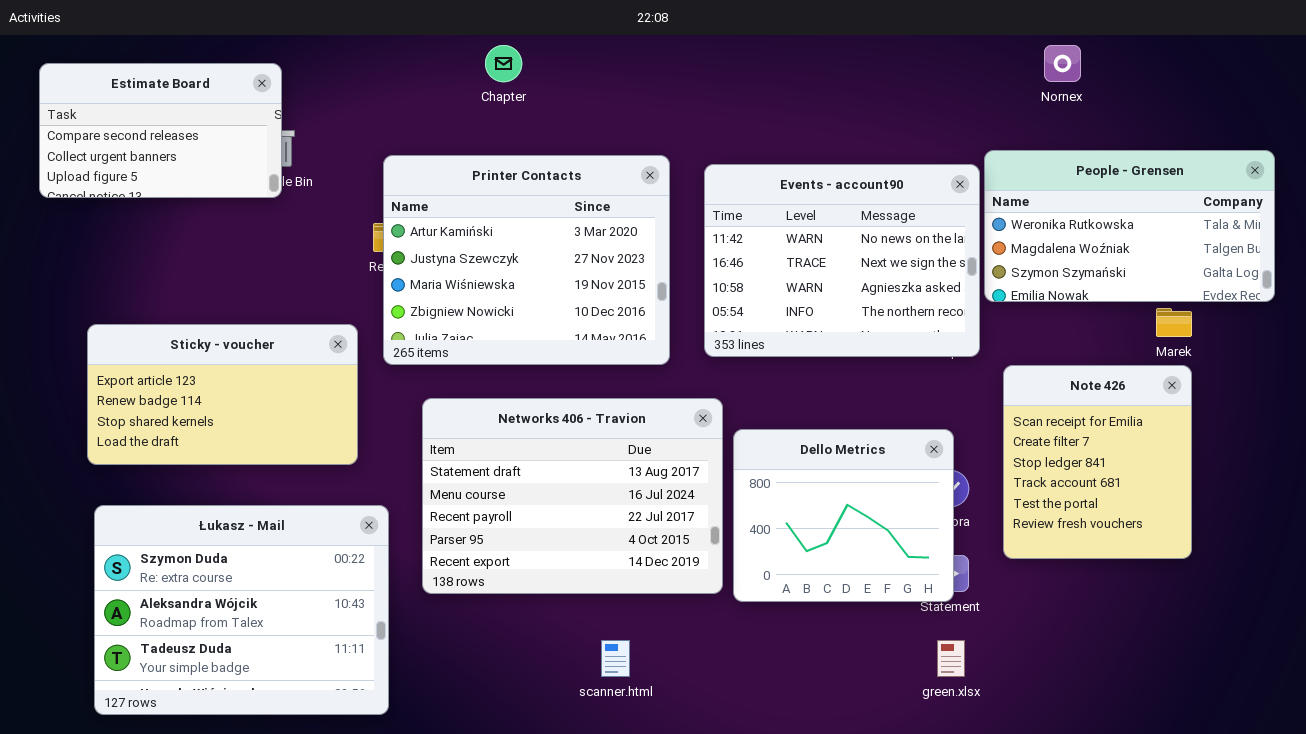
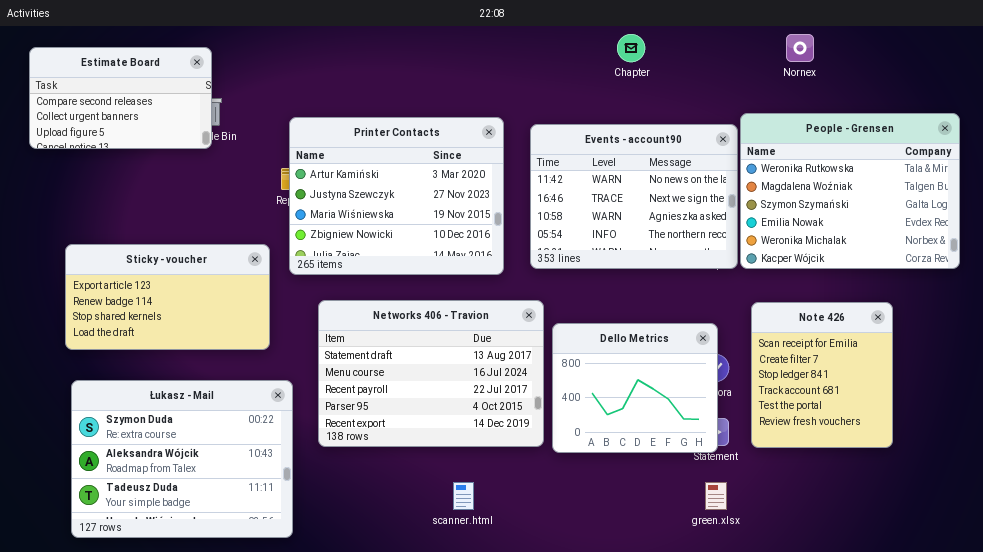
Chapter: [485,45,522,82] -> [617,34,645,62], moved
People - Grensen: [984,150,1275,302] -> [740,113,960,269], resized
Note 426: [1003,365,1192,559] -> [751,302,893,448], moved

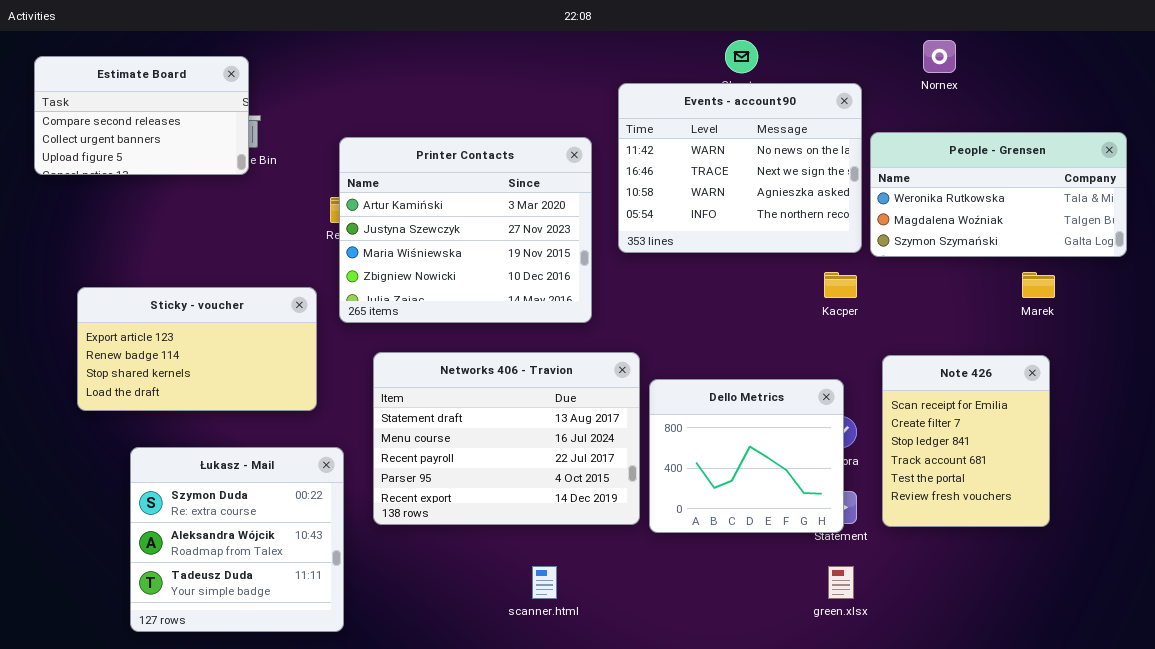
People - Grensen: [740,113,960,269] -> [870,132,1127,257], resized
Events - account90: [530,124,738,269] -> [618,83,862,253], moved
Łukasz - Mail: [71,380,293,538] -> [130,447,344,632], resized

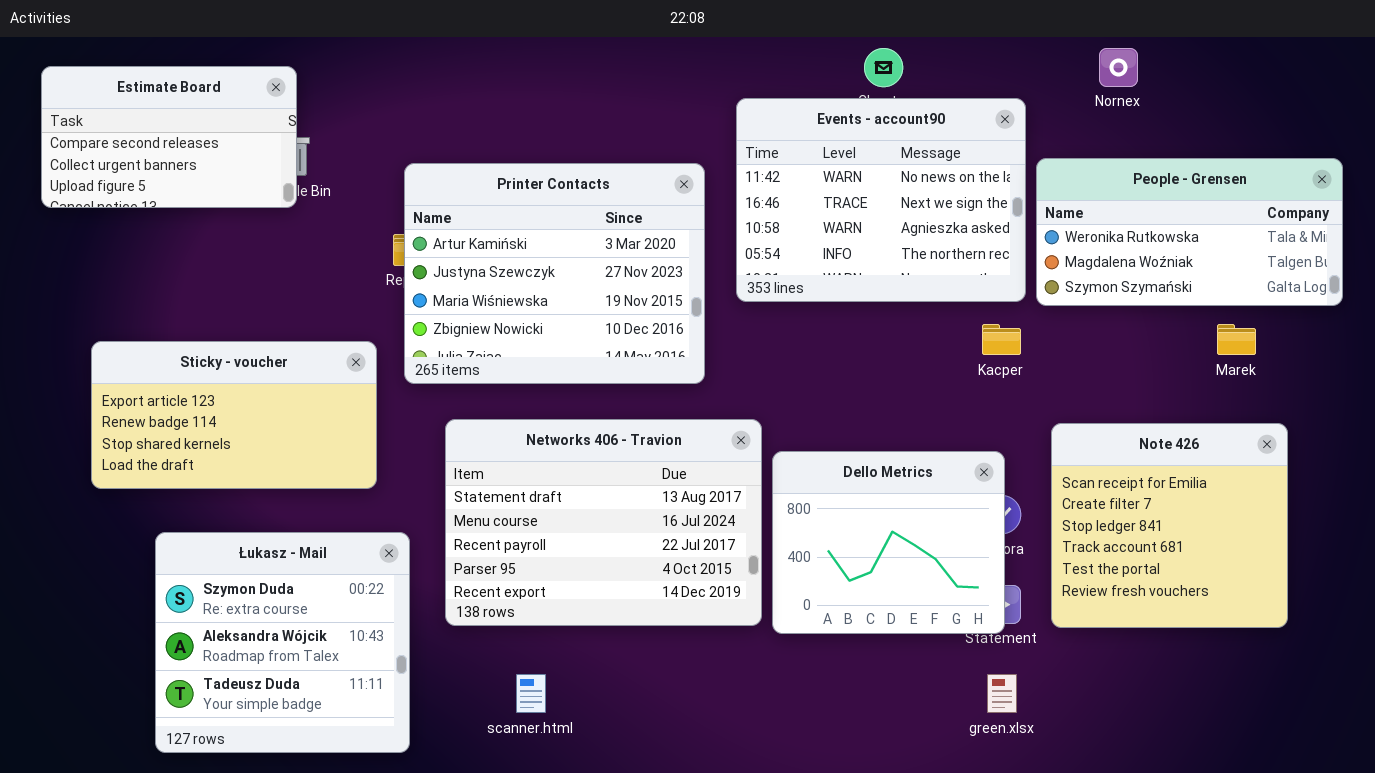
Note 426: [882,355,1050,527] -> [1051,423,1288,628], resized
scanner.html: [532,566,557,599] -> [516,674,546,713], moved

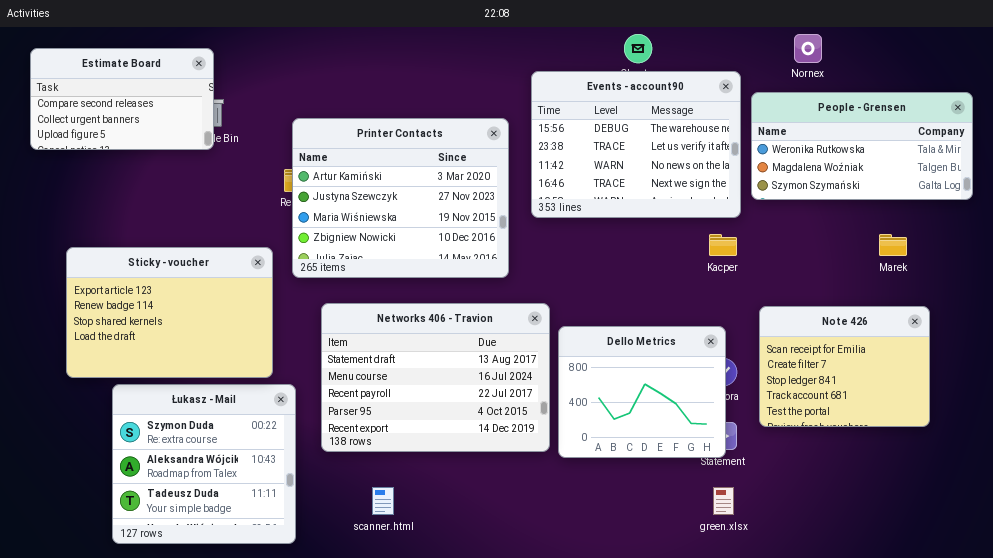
Events - account90: [736,98,1026,302] -> [531,71,741,218], scrolled up 2 rows
People - Grensen: [1036,158,1343,306] -> [751,92,973,200], moved
Sticky - voucher: [91,341,377,489] -> [66,247,273,378], resized
Note 426: [1051,423,1288,628] -> [759,306,930,427], resized

